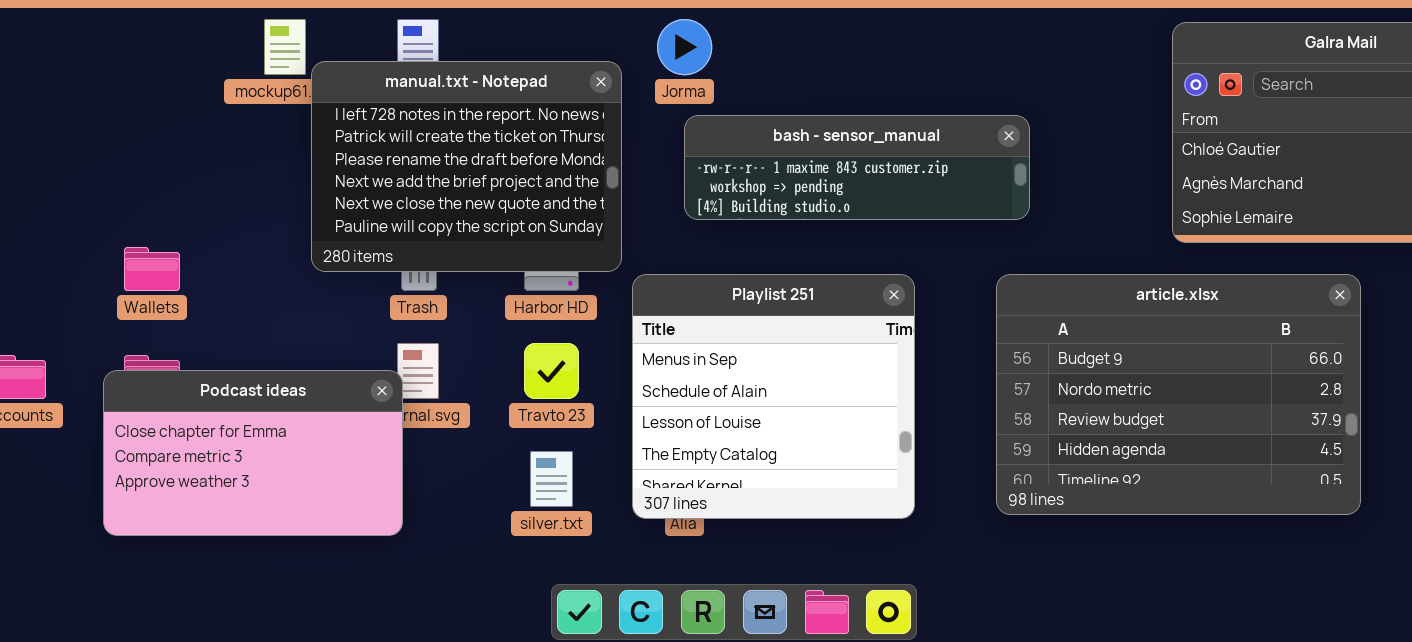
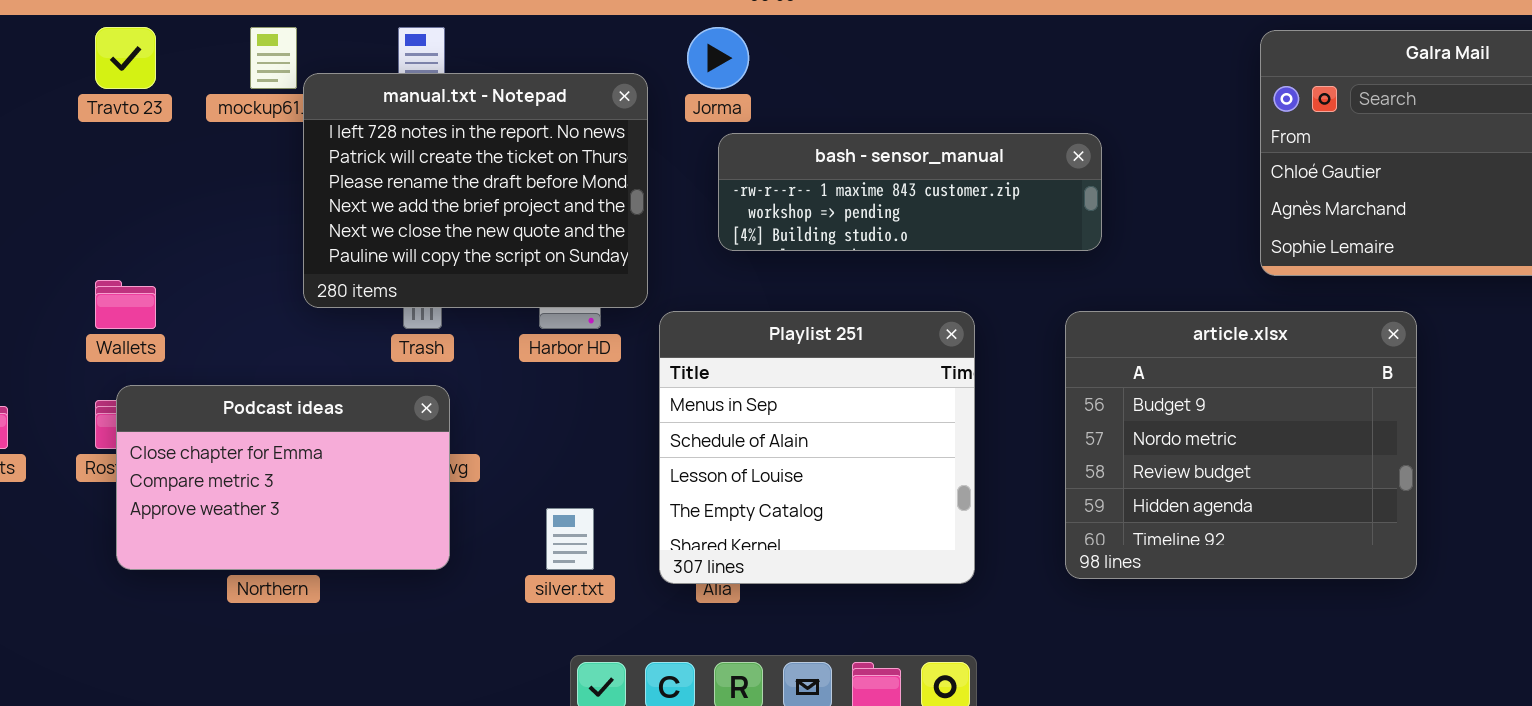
article.xlsx: [996,274,1361,515] -> [1065,311,1417,579], resized
Travto 23: [524,343,579,399] -> [95,27,156,89], moved
Podcast ideas: [103,370,403,536] -> [116,385,450,570], moved

